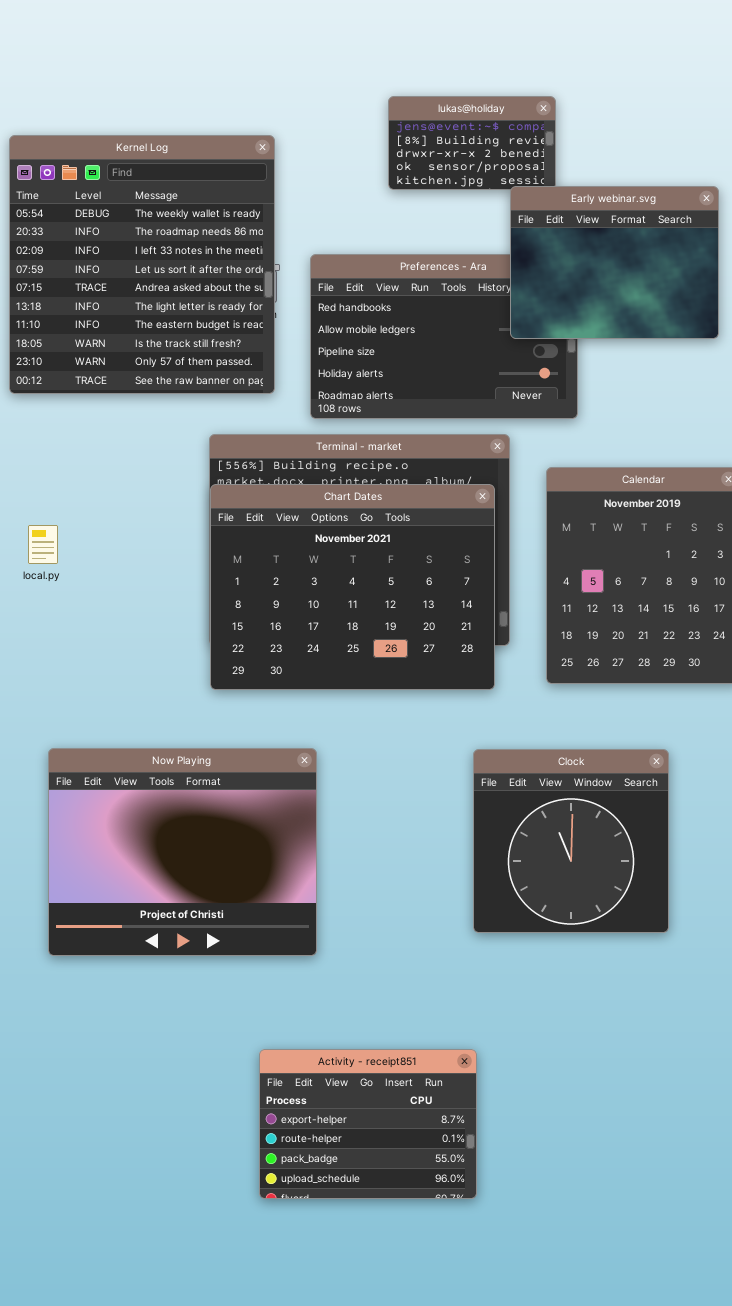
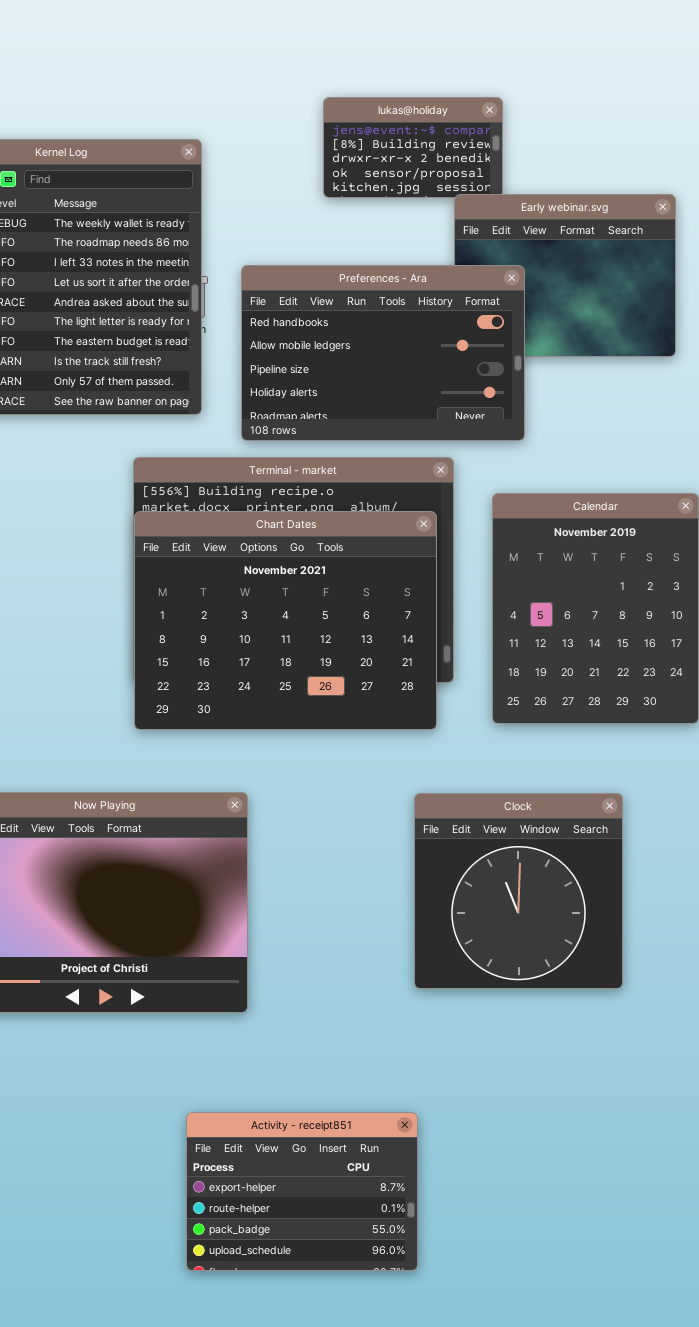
Preferences - Ara: [310,254,578,419] -> [241,265,525,441], raised

